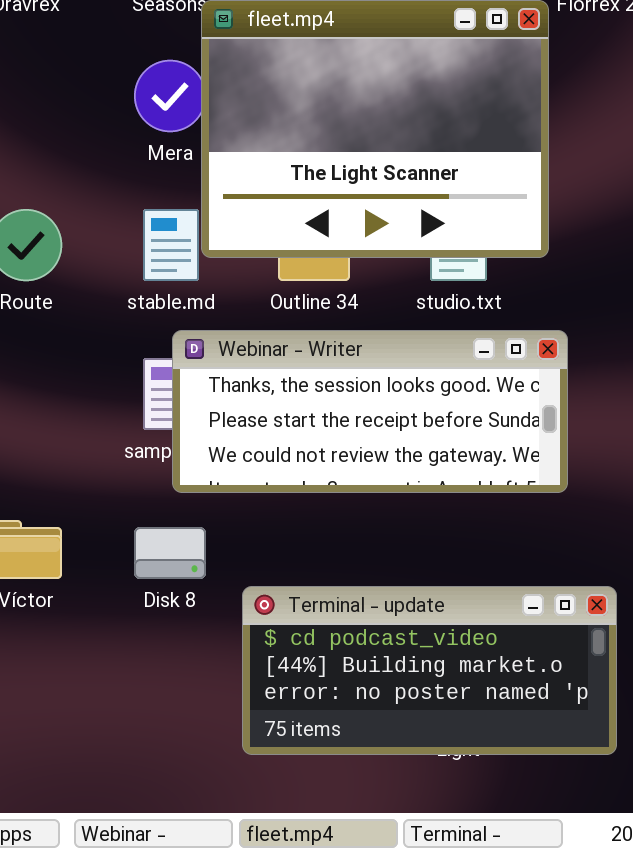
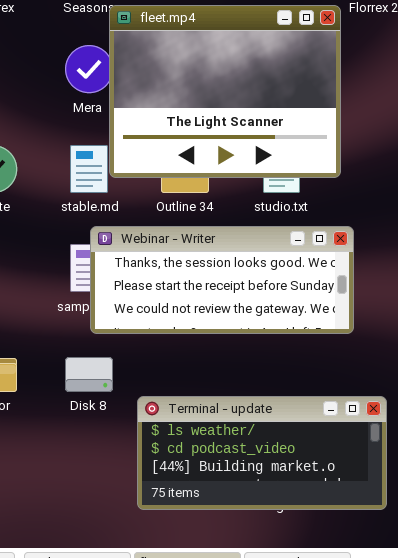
Terminal - update: [242,586,617,755] -> [137,396,387,510], scrolled up 1 row

